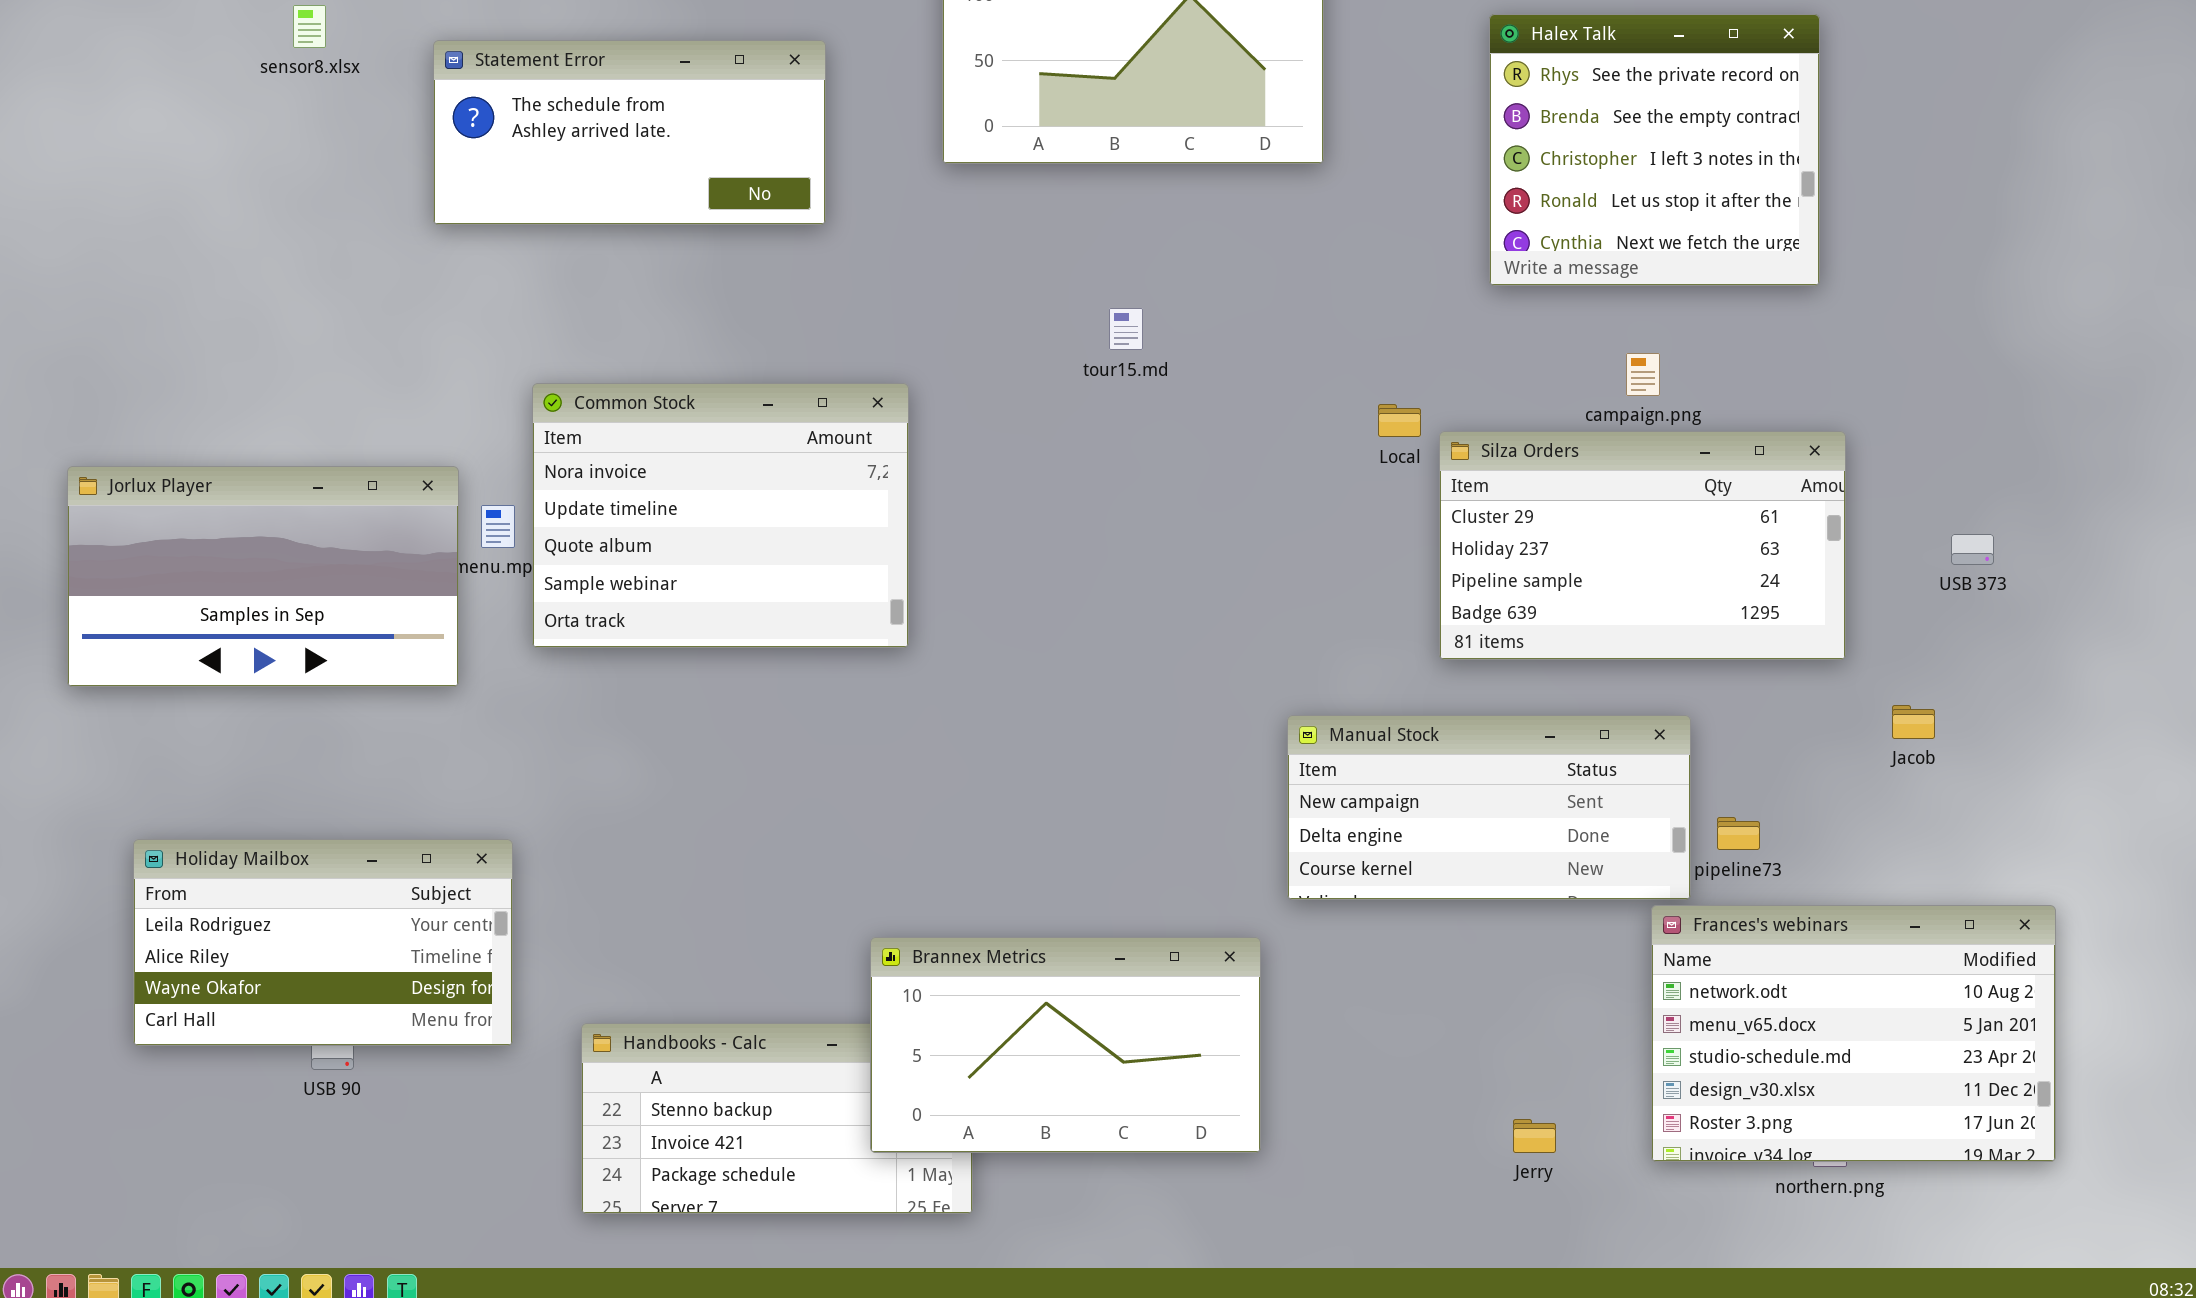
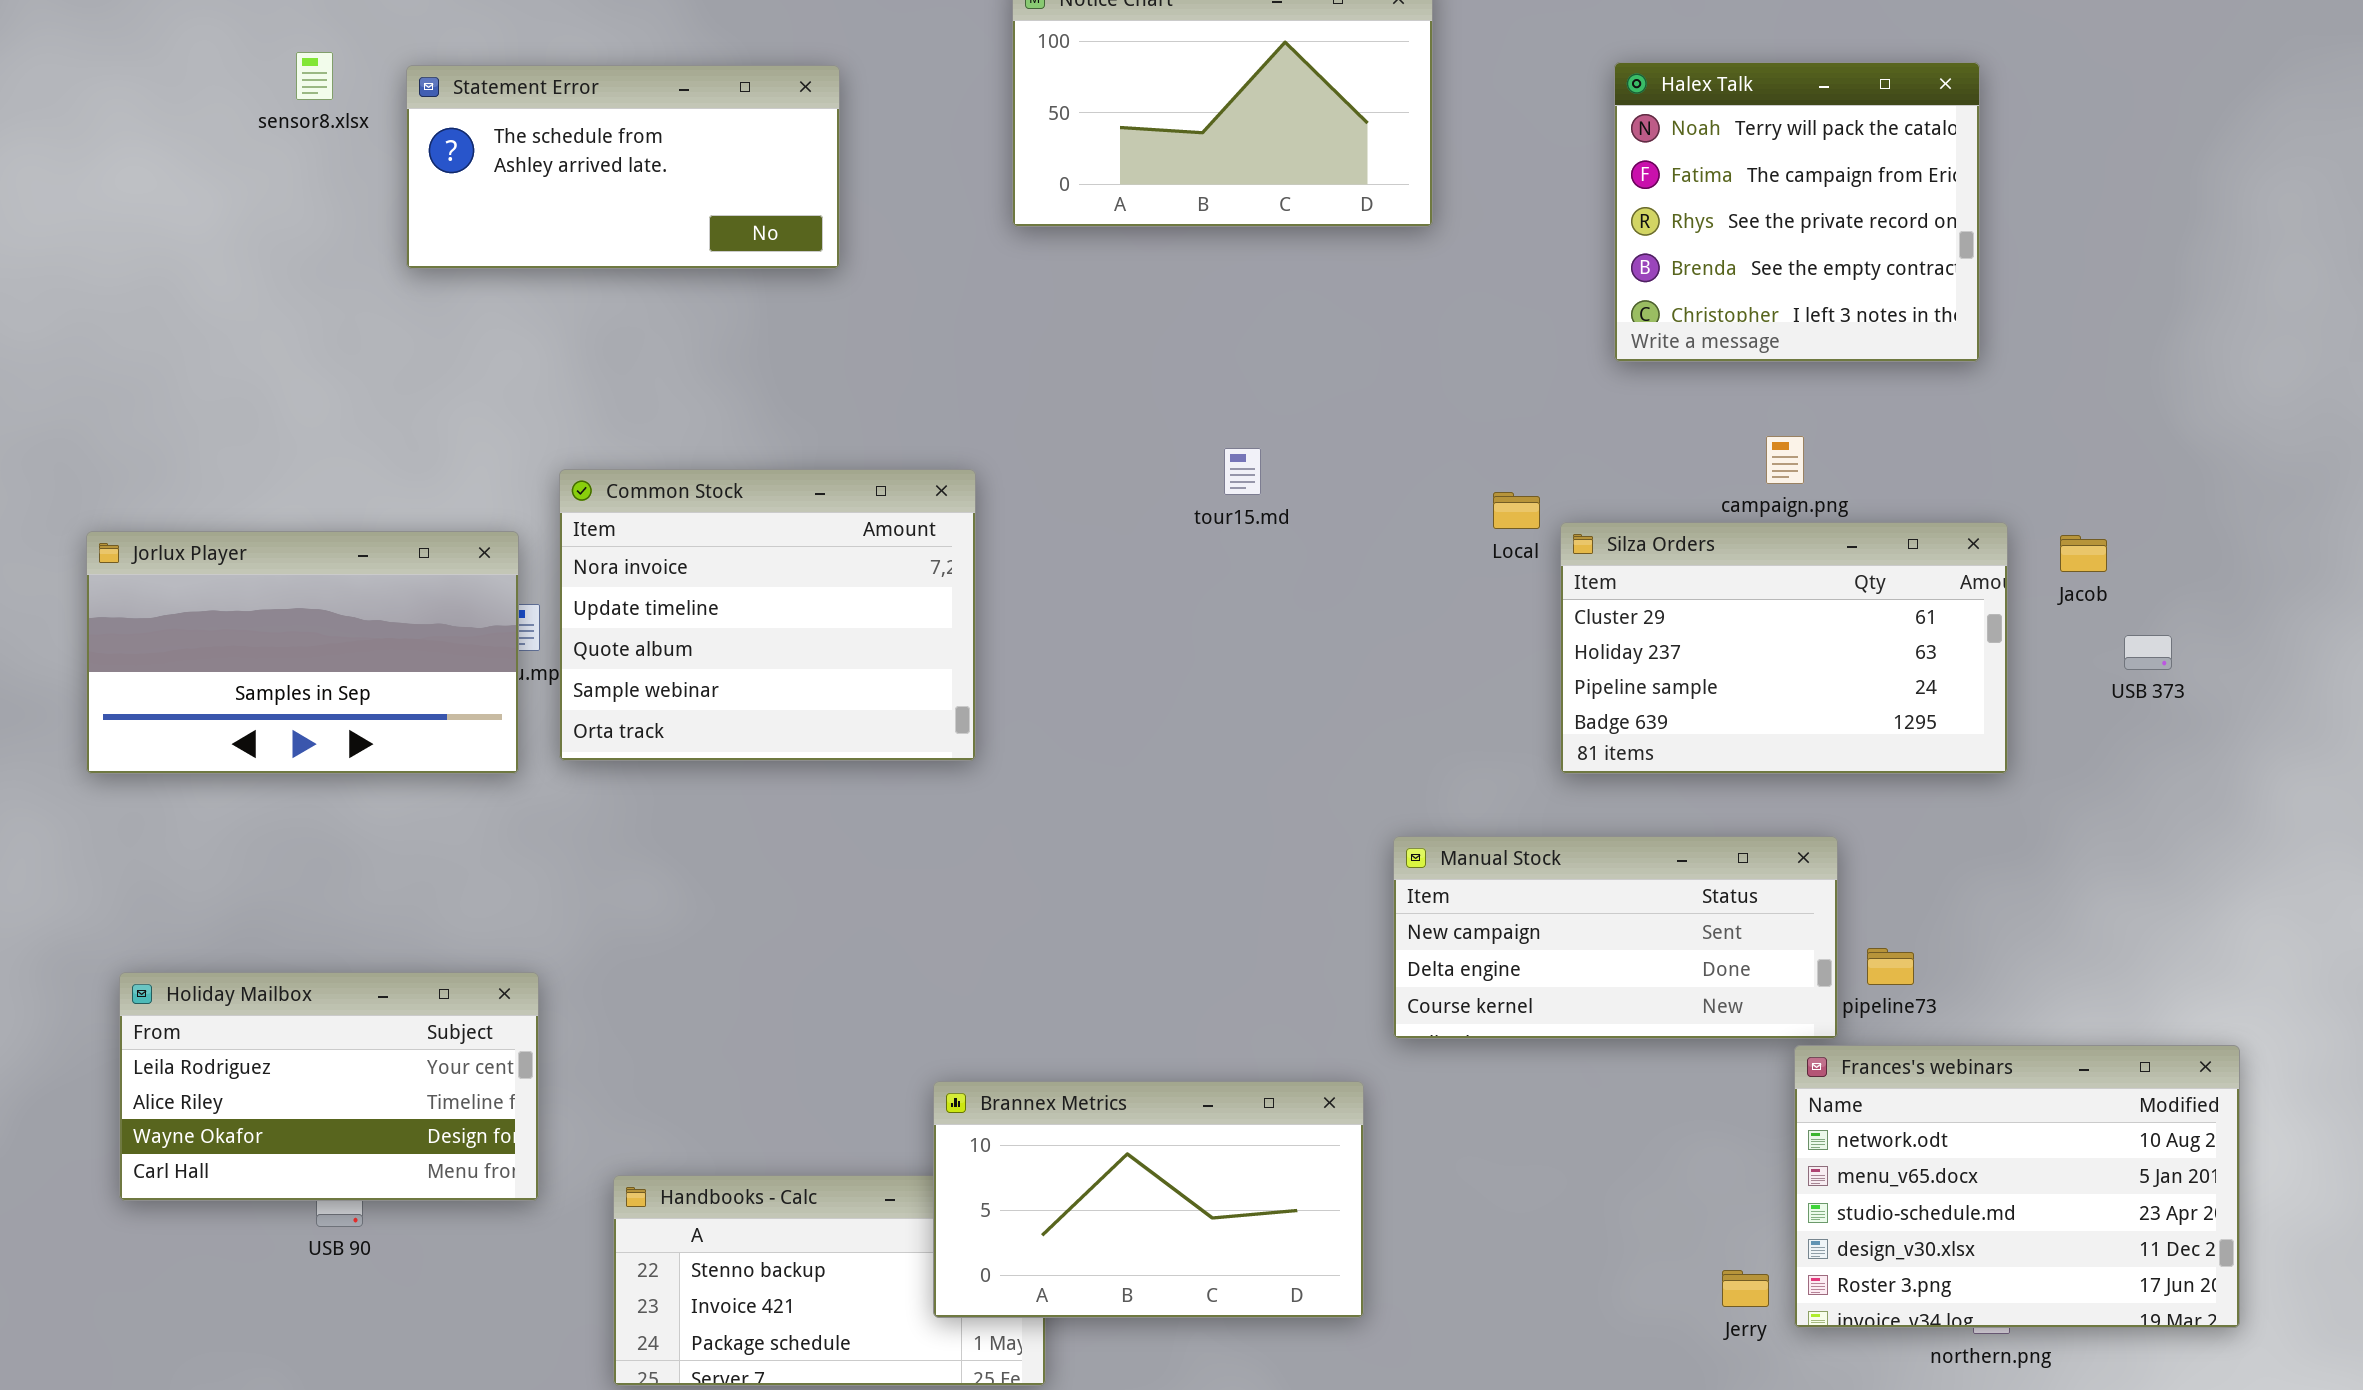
Halex Talk: [1489,14,1820,286] -> [1614,62,1980,362], scrolled up 2 rows
Statement Error: [433,40,826,225] -> [406,65,840,269], moved
tour15.md: [1109,308,1143,350] -> [1224,448,1261,495], moved
Jorlux Player: [67,466,459,687] -> [86,531,519,774], moved
Jacob: [1892,705,1935,739] -> [2060,535,2107,572], moved
Jerry: [1513,1119,1556,1153] -> [1722,1270,1769,1307], moved

